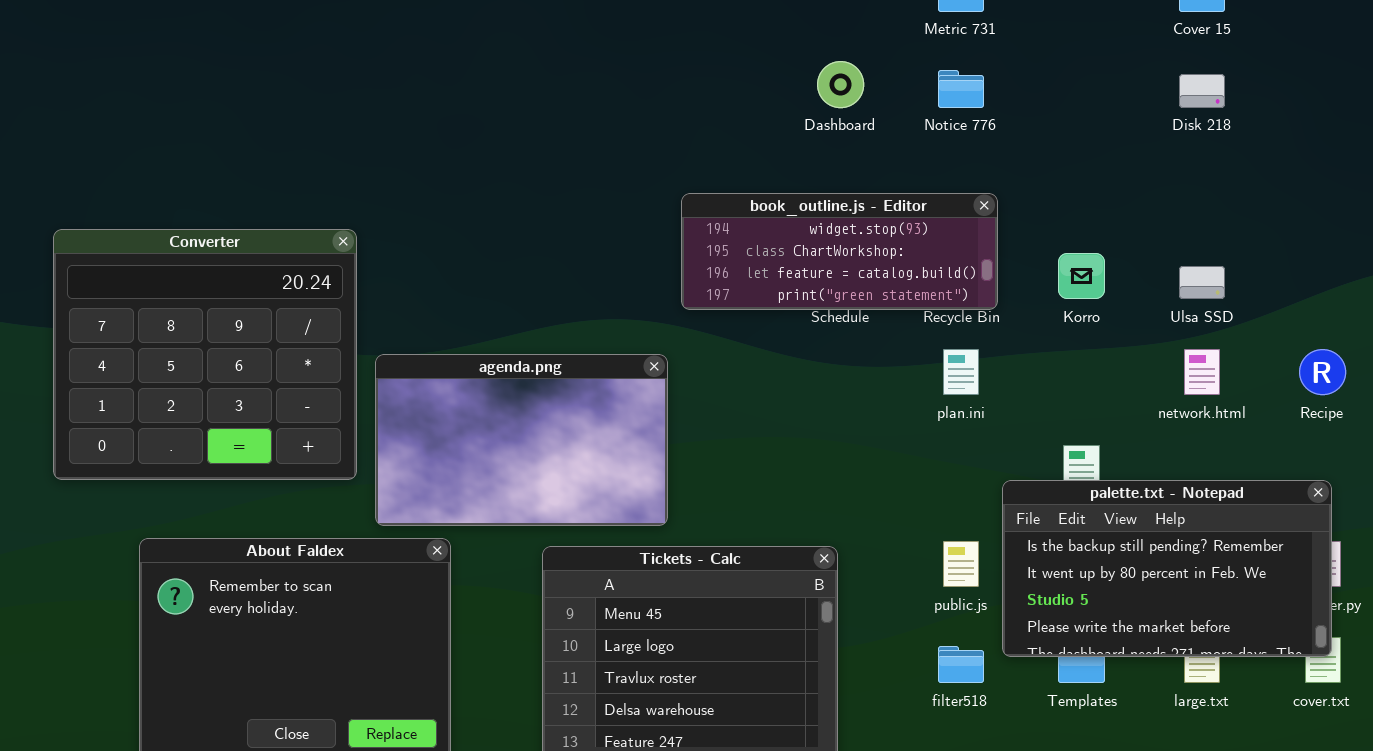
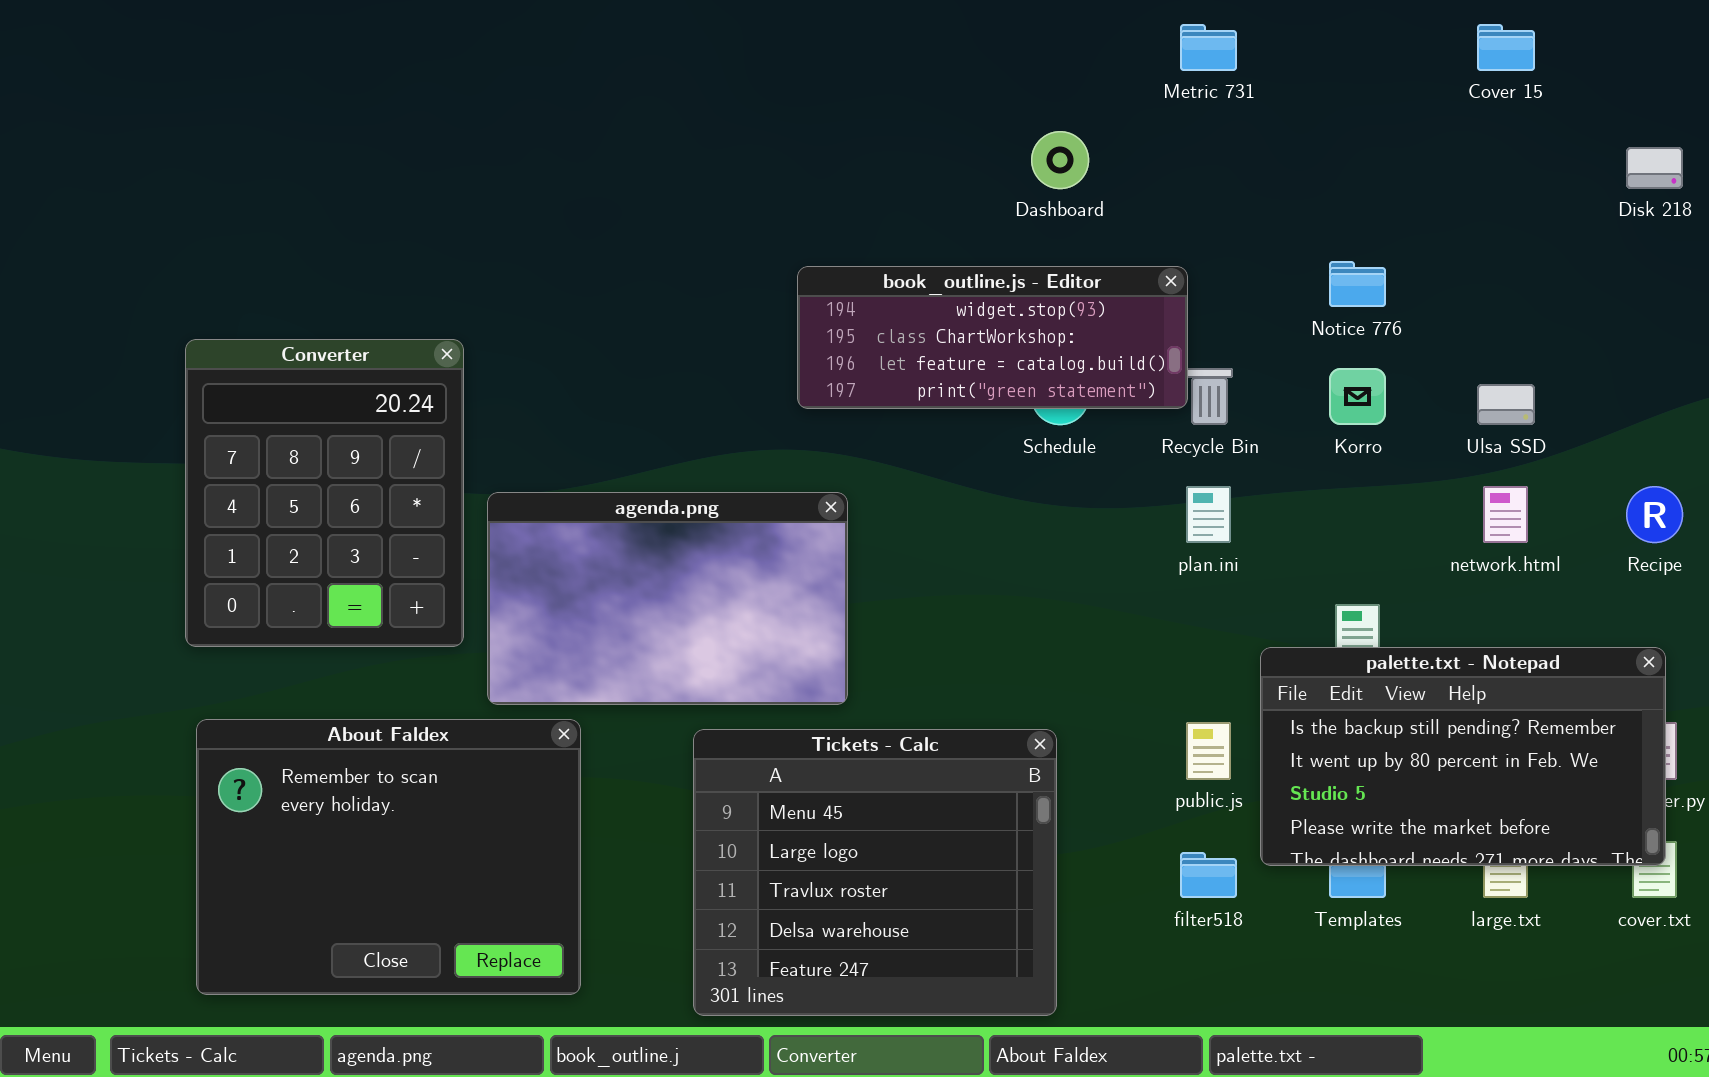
Notice 776: [938,70,984,108] -> [1329,261,1386,307], moved
Disk 218: [1179,74,1225,108] -> [1626,147,1683,189], moved
book_outline.js - Editor: [681,193,998,310] -> [797,266,1188,409], moved
Converter: [53,229,357,480] -> [185,339,464,647], resized

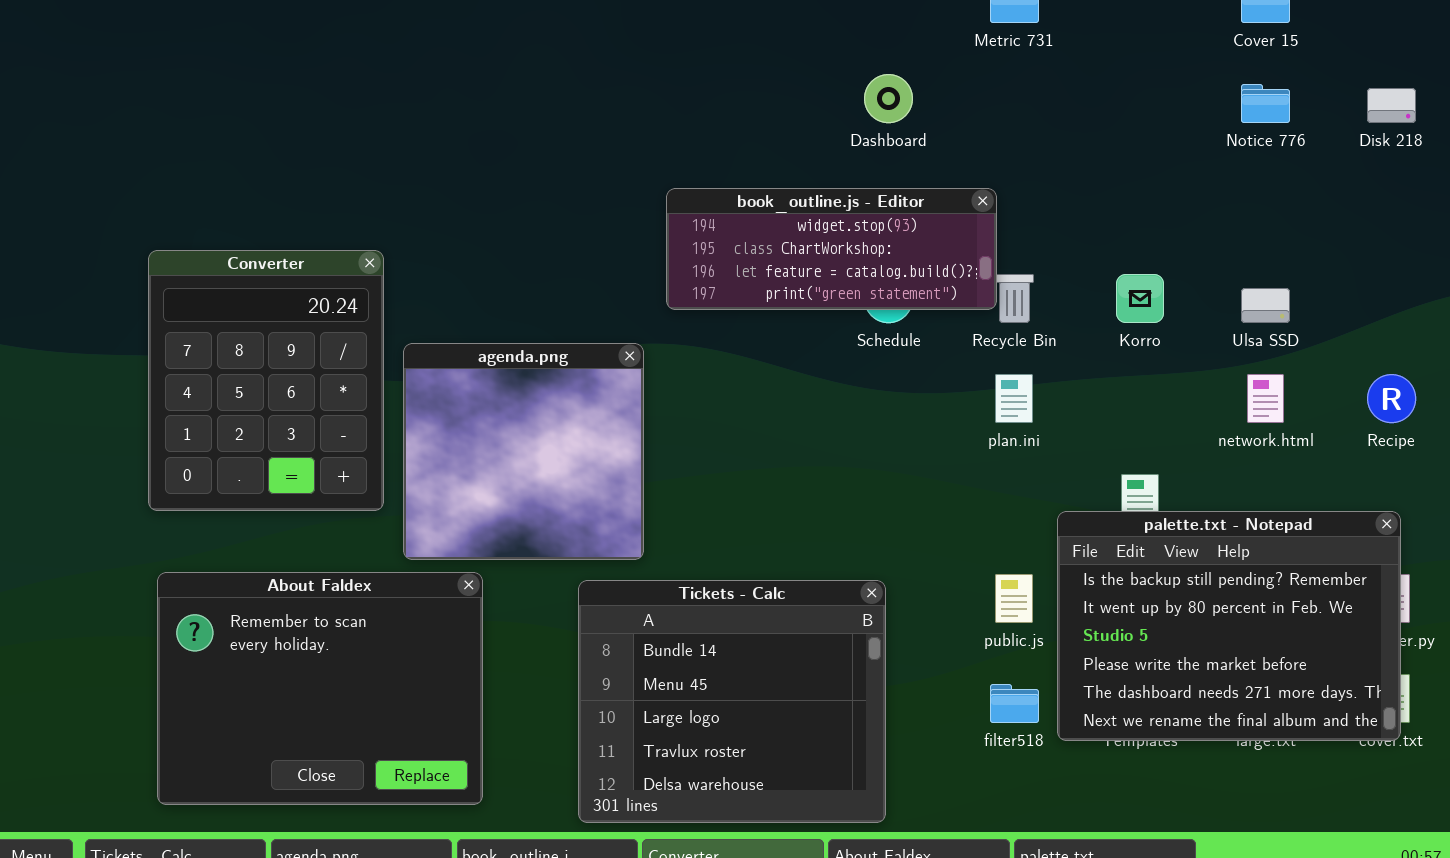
Notice 776: [1329,261,1386,307] -> [1241,84,1290,123], moved
agenda.png: [487,492,848,705] -> [403,343,644,560], resized
palette.txt - Notepad: [1260,647,1666,866] -> [1057,511,1401,741], resized
Tickets - Calc: [693,729,1057,1016] -> [578,580,886,823], scrolled up 1 row

